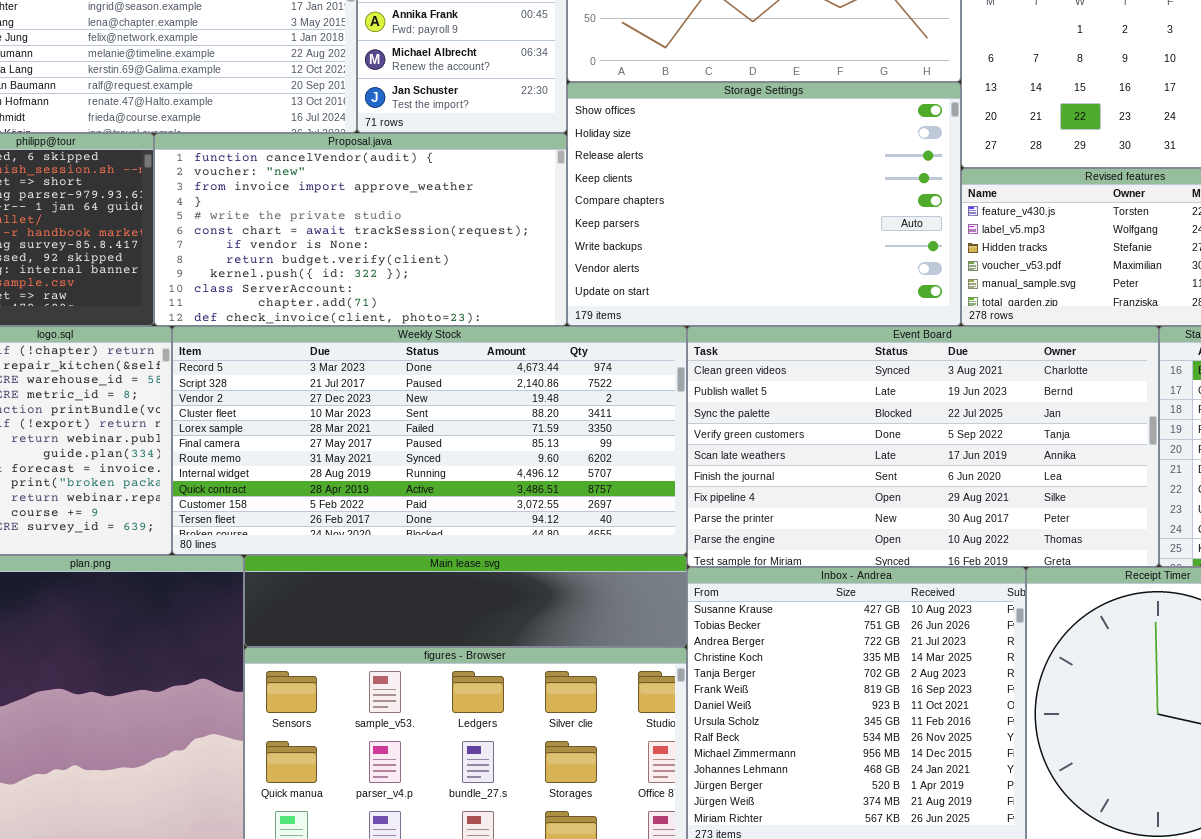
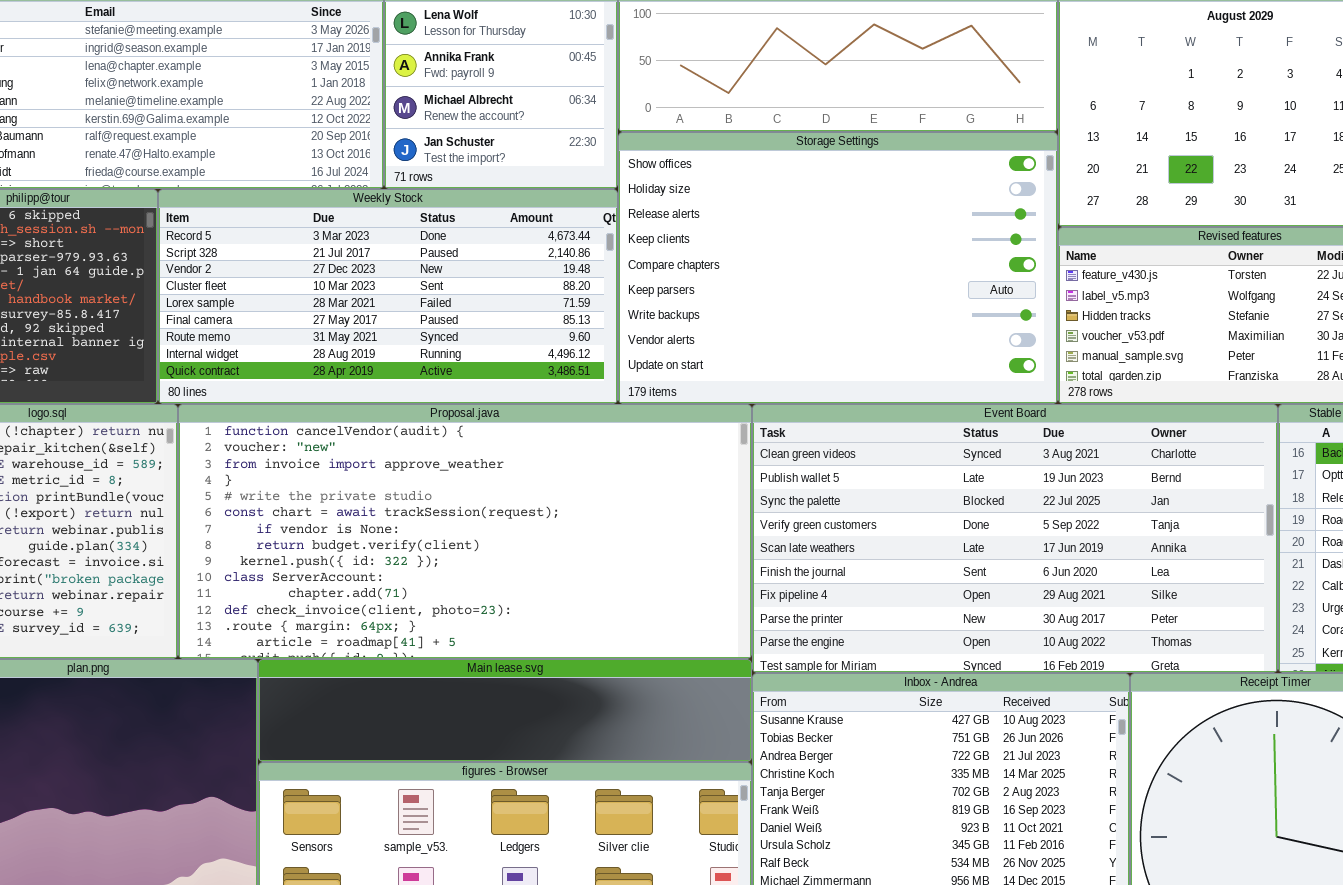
Proposal.java: [154,133,567,326] -> [178,404,752,659], moved, resized
Weekly Stock: [172,326,687,555] -> [158,189,618,404], moved, resized

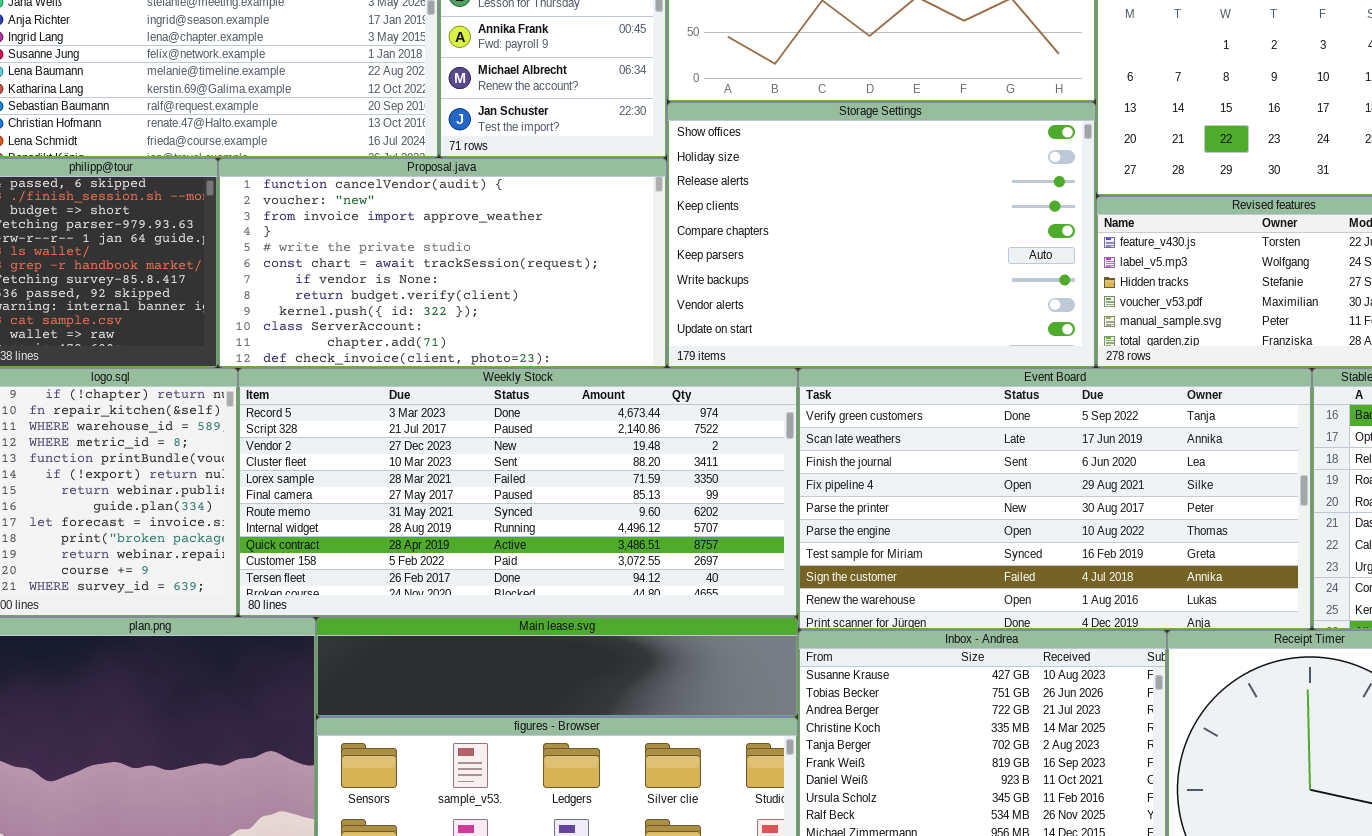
Weekly Stock: [158,189,618,404] -> [238,368,798,617], moved, resized
Proposal.java: [178,404,752,659] -> [218,158,667,368], moved, resized
Event Board: [752,404,1278,673] -> [798,368,1312,630], scrolled down 3 rows

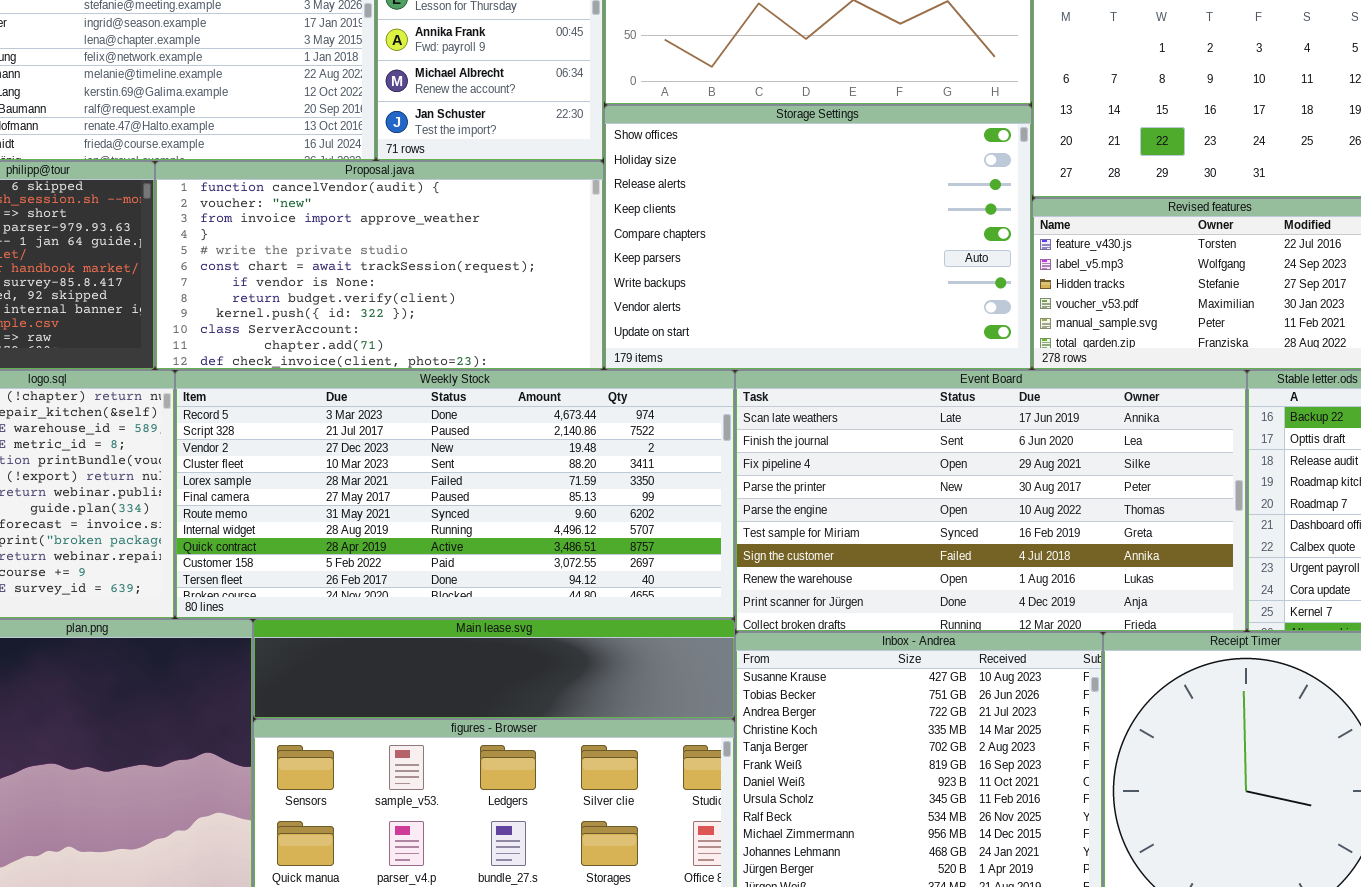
Event Board: [798,368,1312,630] -> [735,370,1247,632], scrolled down 1 row

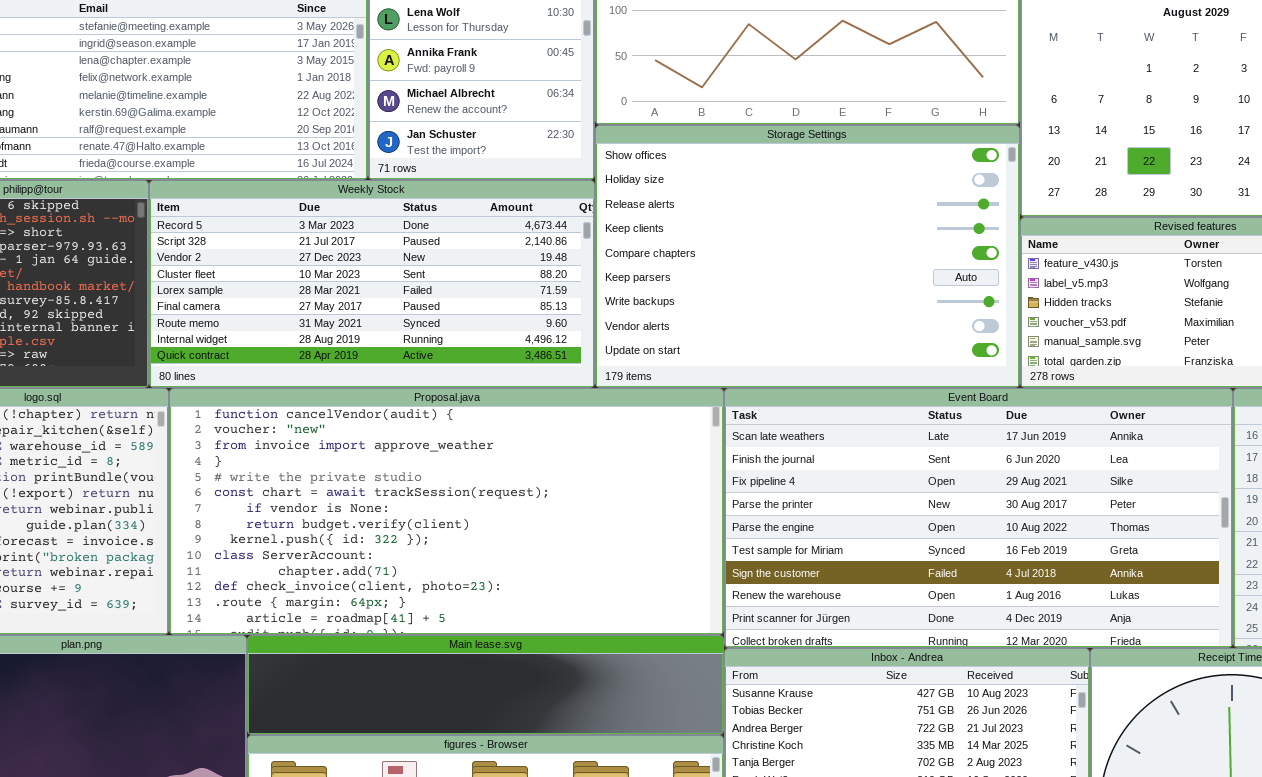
Proposal.java: [155,161,604,370] -> [169,388,724,635], moved, resized
Weekly Stock: [175,370,735,619] -> [149,180,595,388], moved, resized

